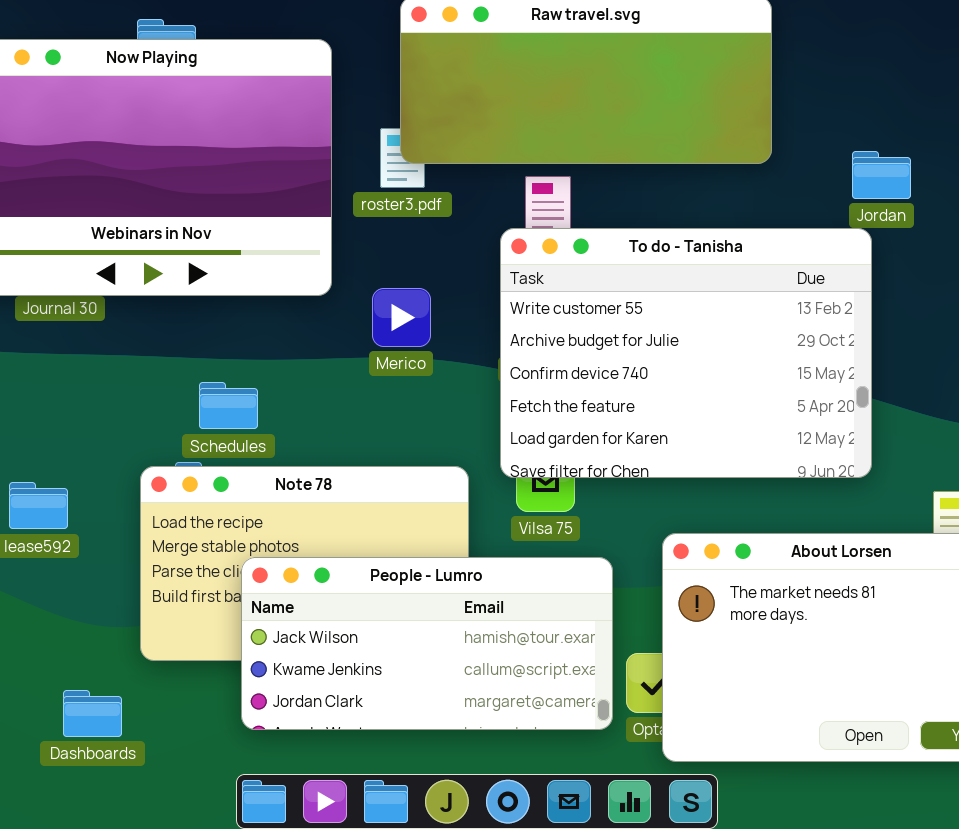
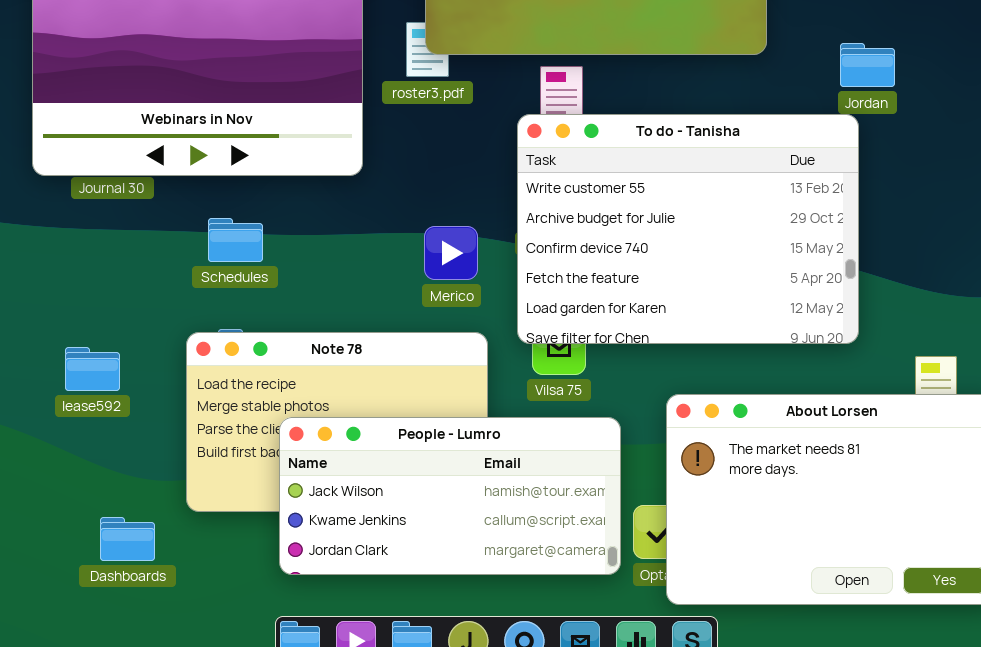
Merico: [372,288,431,347] -> [424,226,478,280], moved
Schedules: [199,382,258,429] -> [208,218,263,262], moved
Dashboards: [63,690,122,737] -> [100,517,155,561], moved

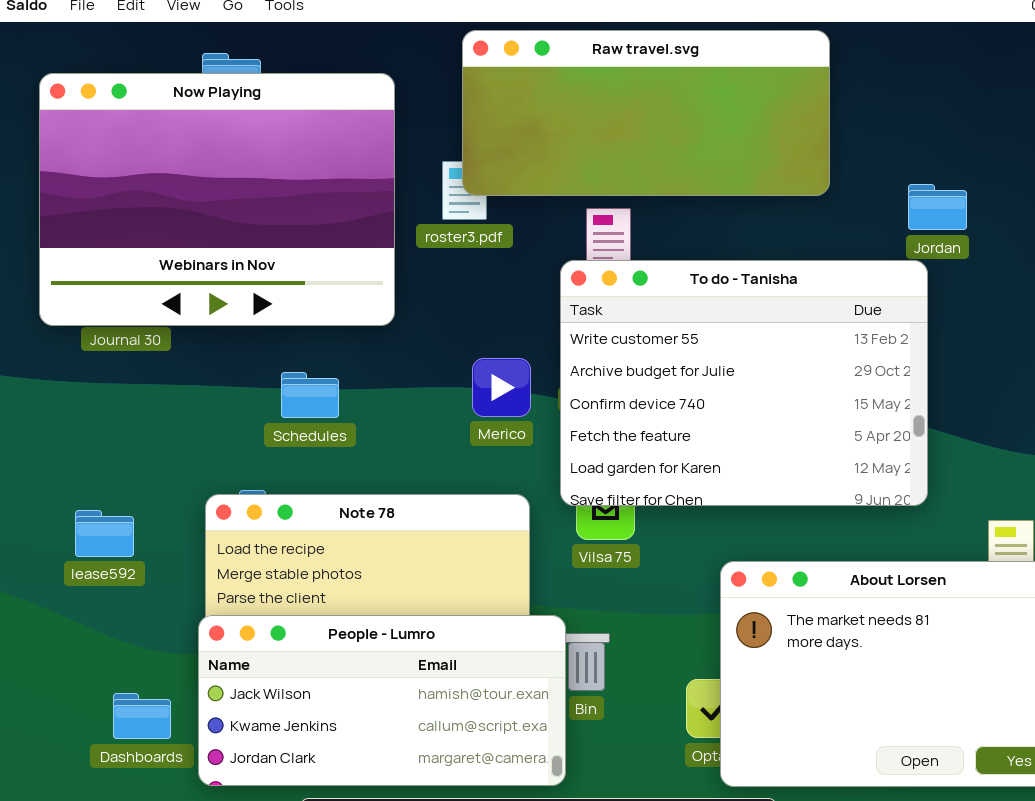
Schedules: [208,218,263,262] -> [281,372,339,418], moved
Merico: [424,226,478,280] -> [472,358,531,417], moved
People - Lumro: [279,417,621,575] -> [198,615,566,786], moved

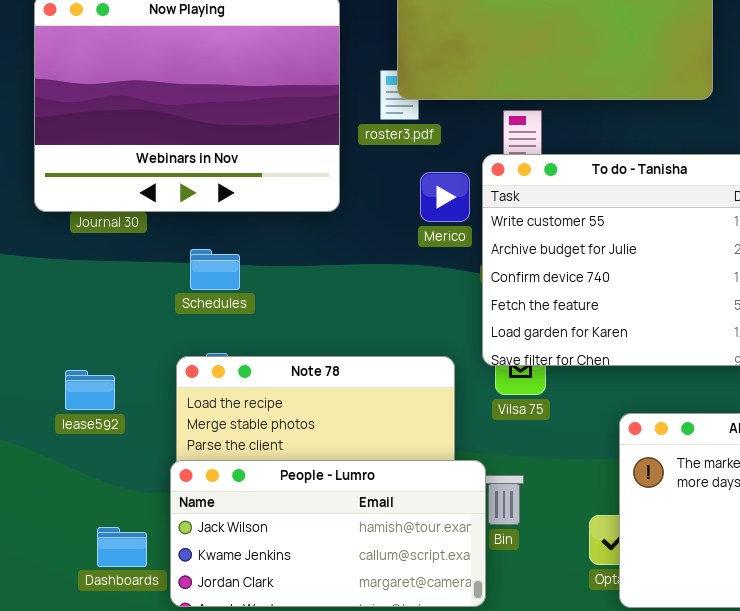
Merico: [472,358,531,417] -> [420,172,470,222], moved
Schedules: [281,372,339,418] -> [190,249,240,290], moved

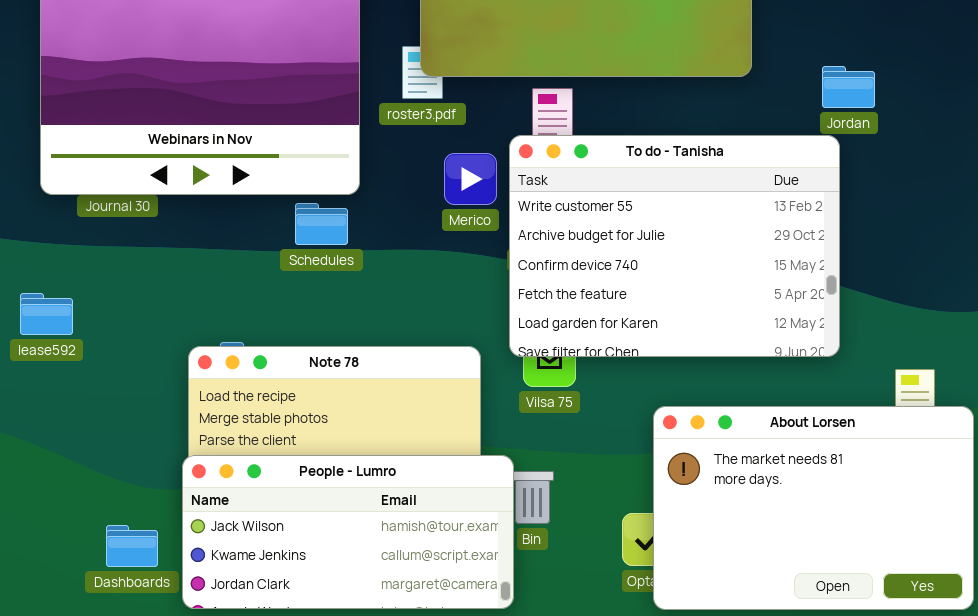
Schedules: [190,249,240,290] -> [295,203,348,245], moved
lease592: [65,370,115,410] -> [20,293,73,335], moved

